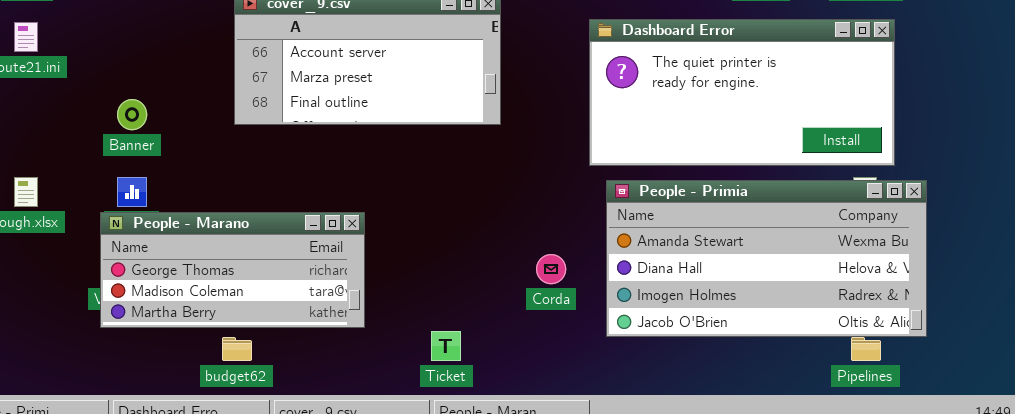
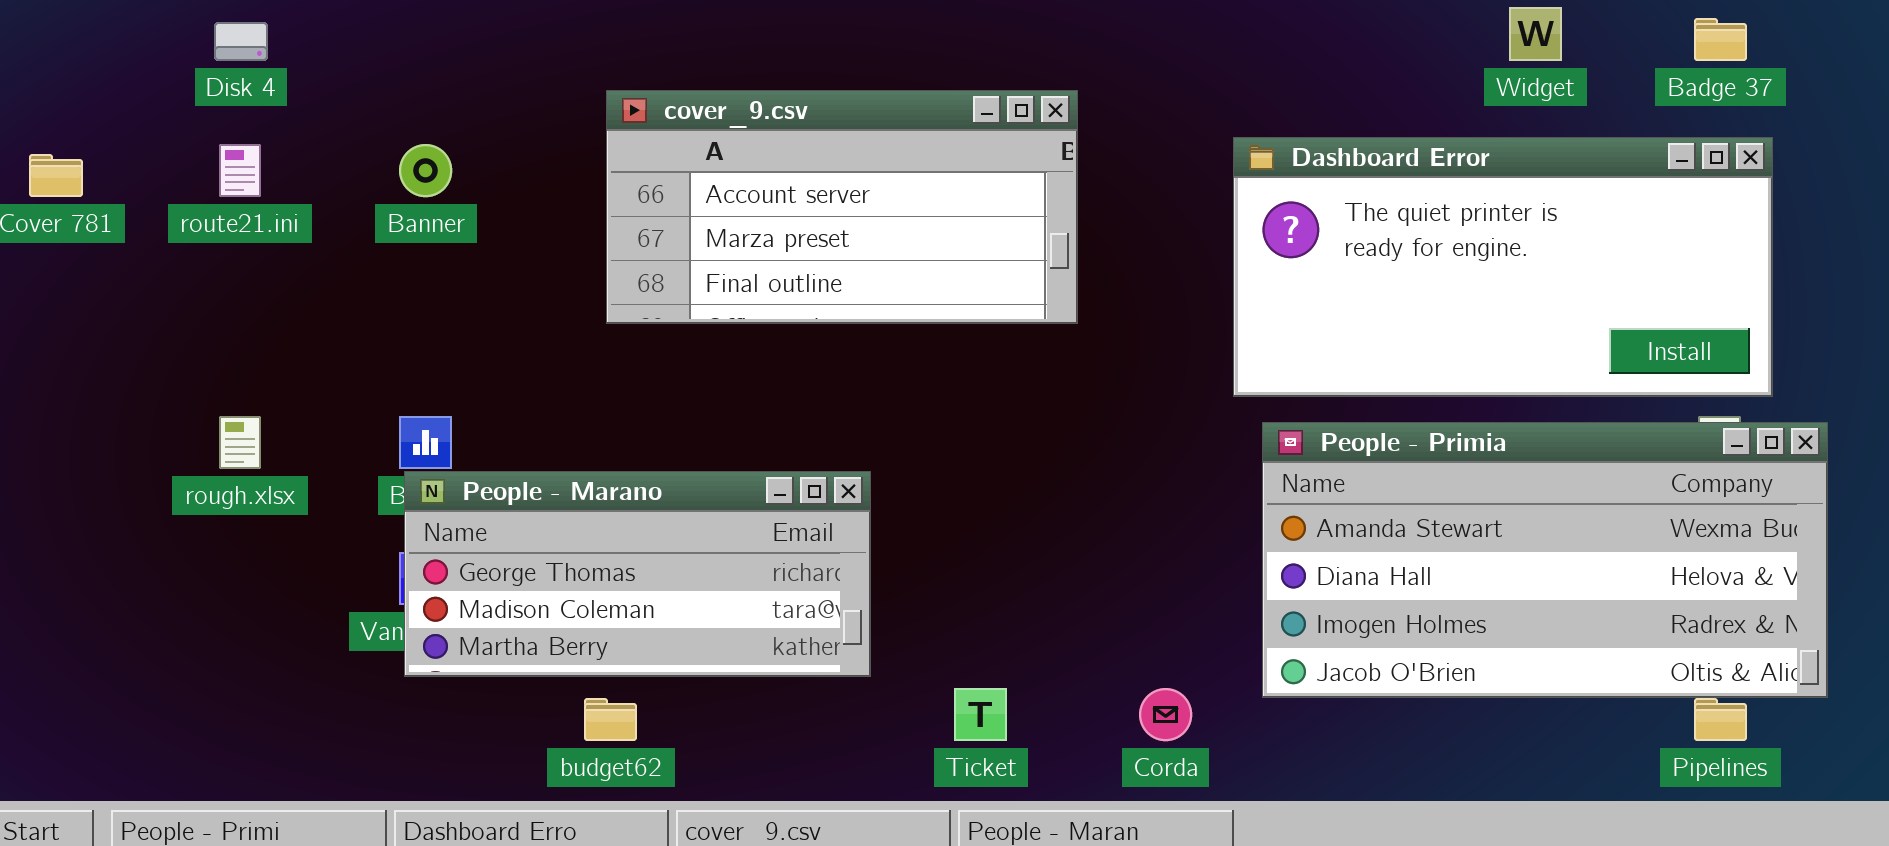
Banner: [117,99,147,130] -> [399,144,452,197], moved
People - Marano: [100,212,365,328] -> [404,471,871,677], moved
Corda: [536,254,566,284] -> [1139,688,1192,741], moved

